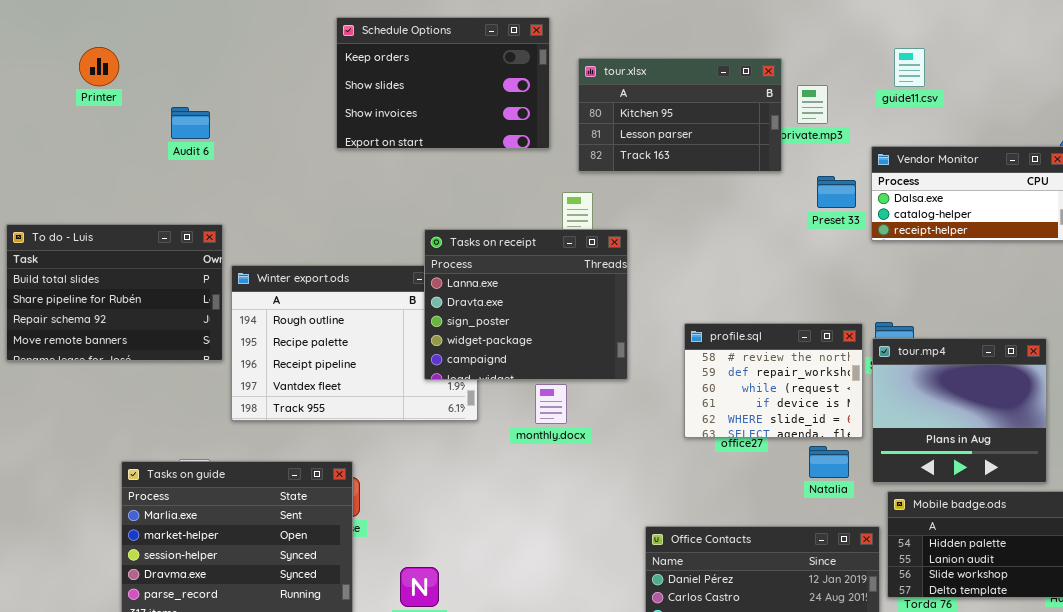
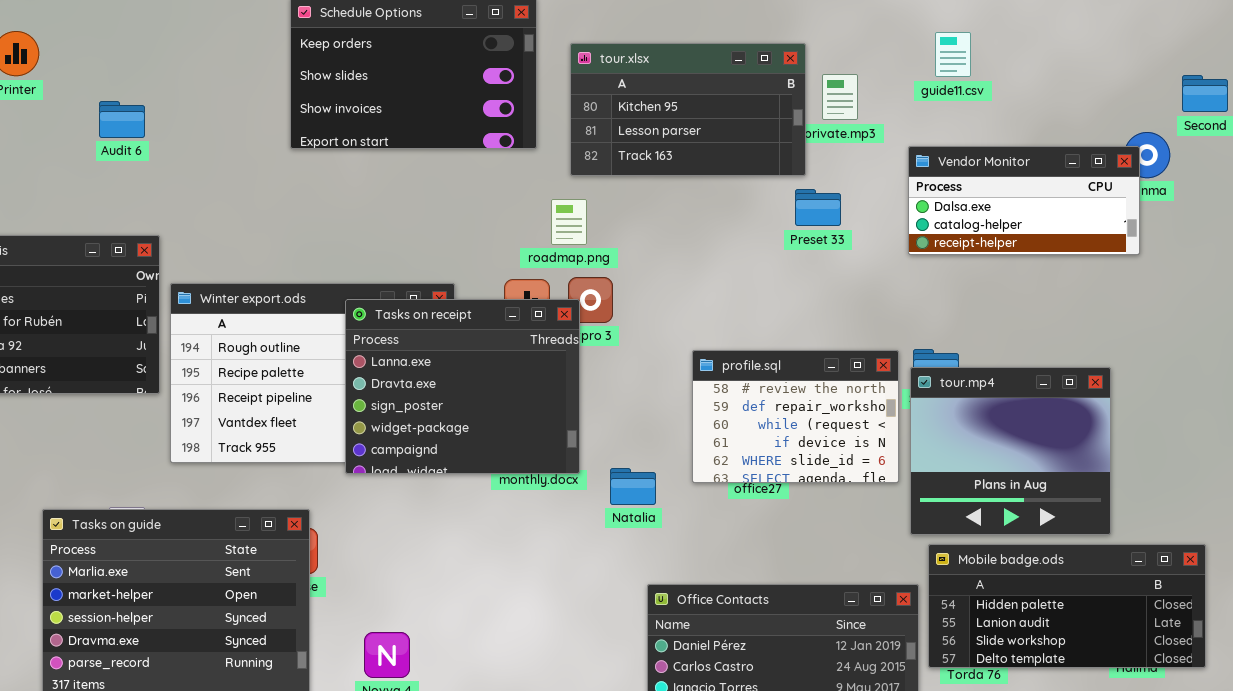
Preset 33: [817,176,856,208] -> [795,189,841,226], moved
Tasks on receipt: [424,229,628,380] -> [345,299,580,474], moved
Natalia: [809,446,849,478] -> [610,468,656,505], moved

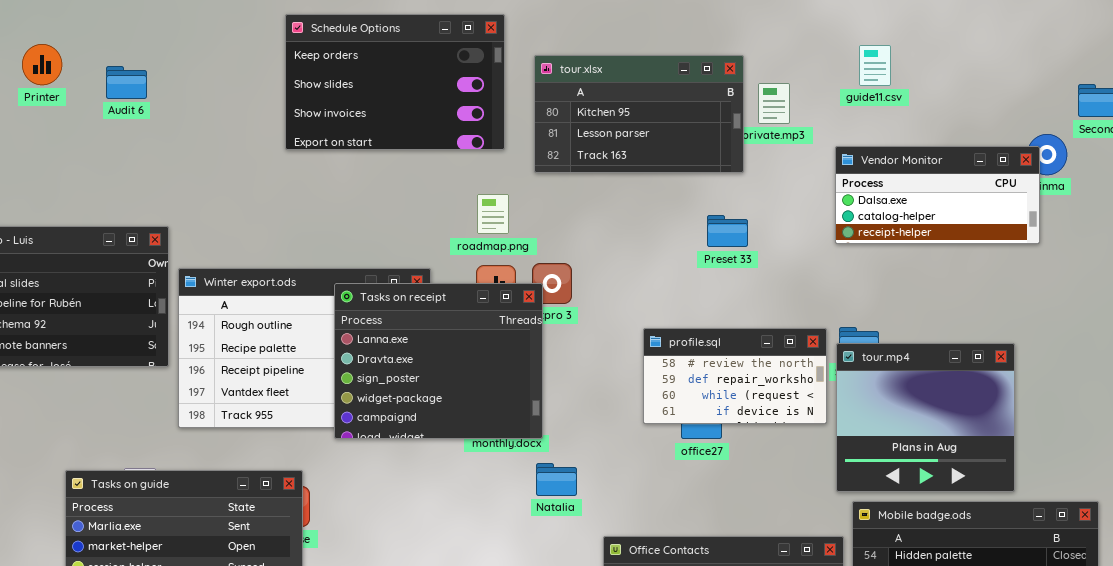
Audit 6: [99,101,145,138] -> [106,66,147,99], moved
Preset 33: [795,189,841,226] -> [707,215,748,247], moved
roadmap.png: [551,199,587,245] -> [477,194,509,234], moved
profile.sql: [692,350,899,483] -> [643,328,827,424], resized
Natalia: [610,468,656,505] -> [536,463,577,496], moved

